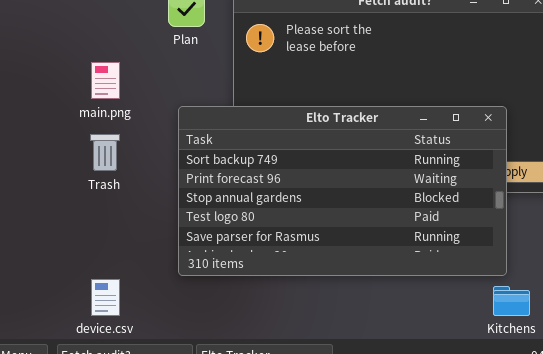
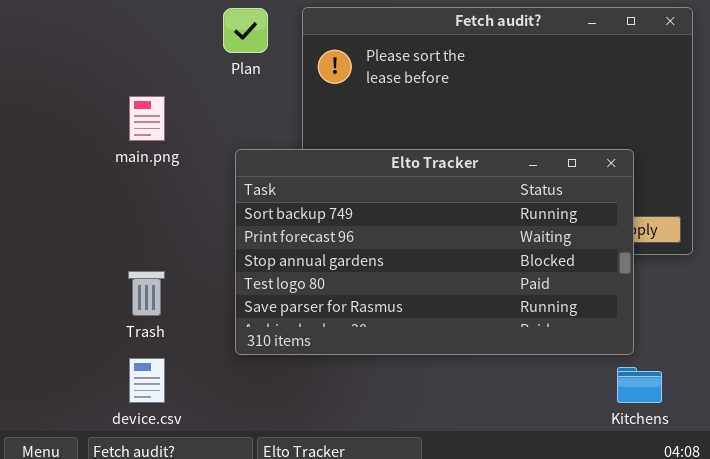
Trash: [90,134,120,171] -> [128,271,165,316], moved

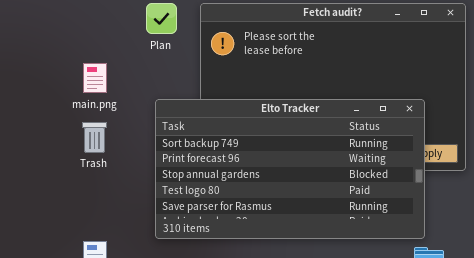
Trash: [128,271,165,316] -> [82,122,107,153], moved

